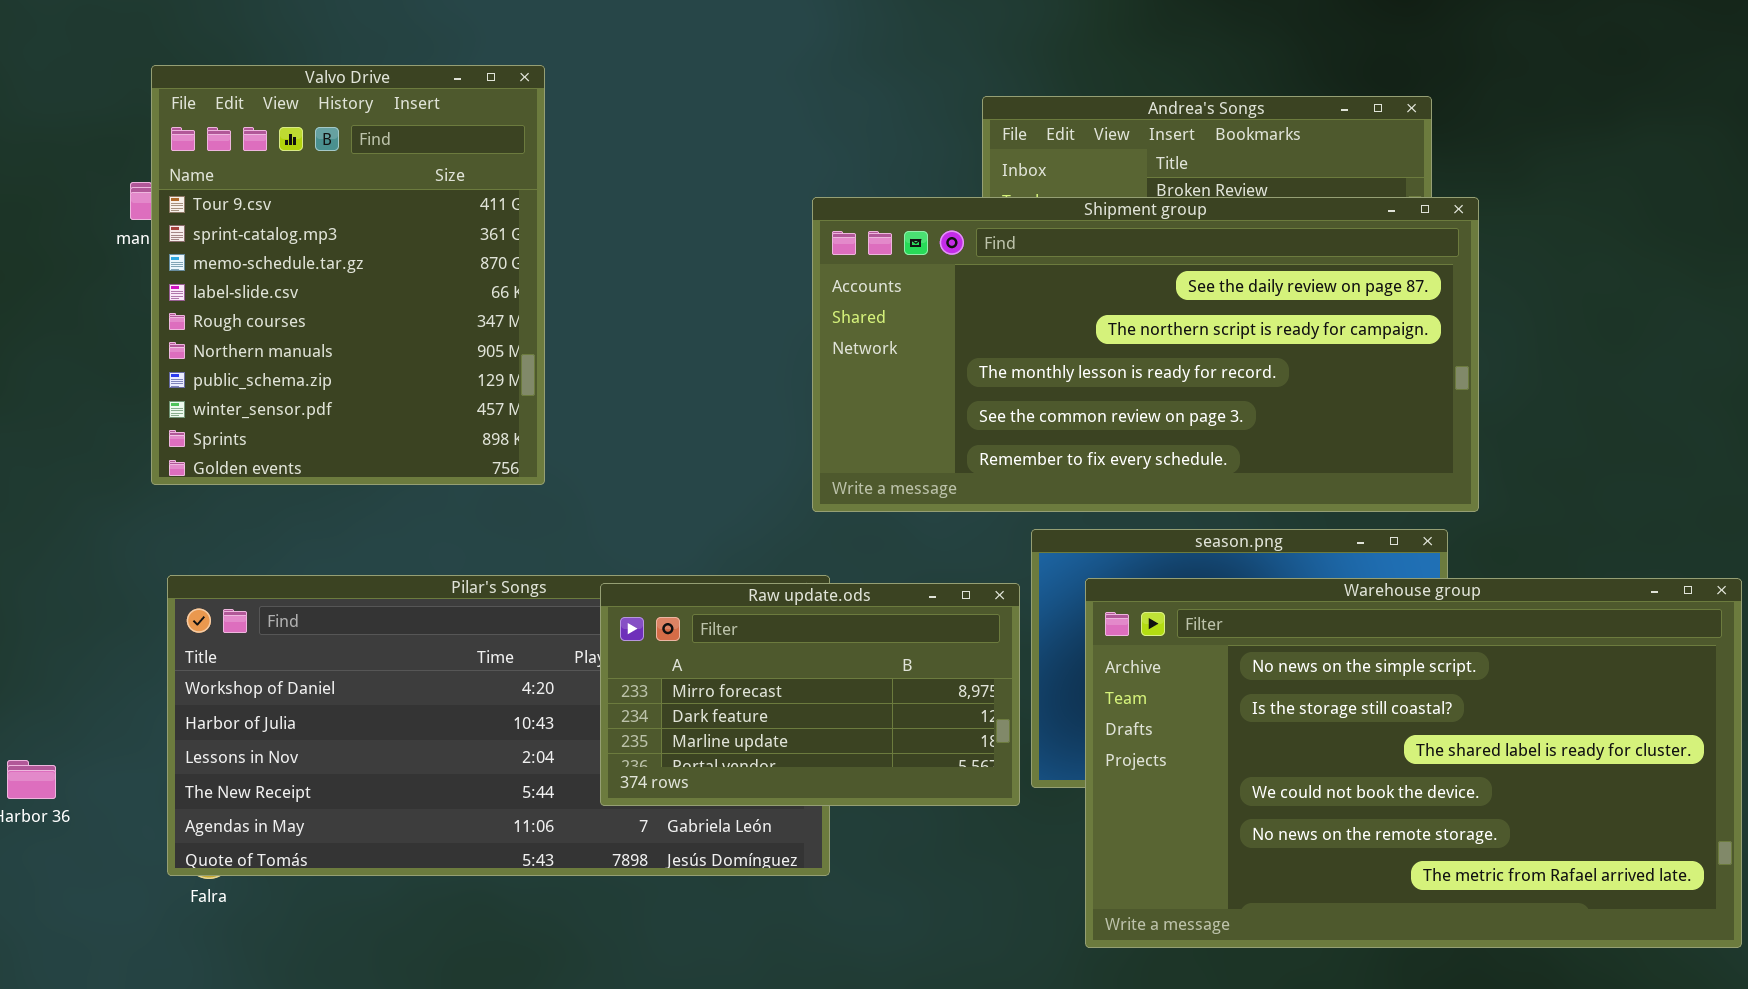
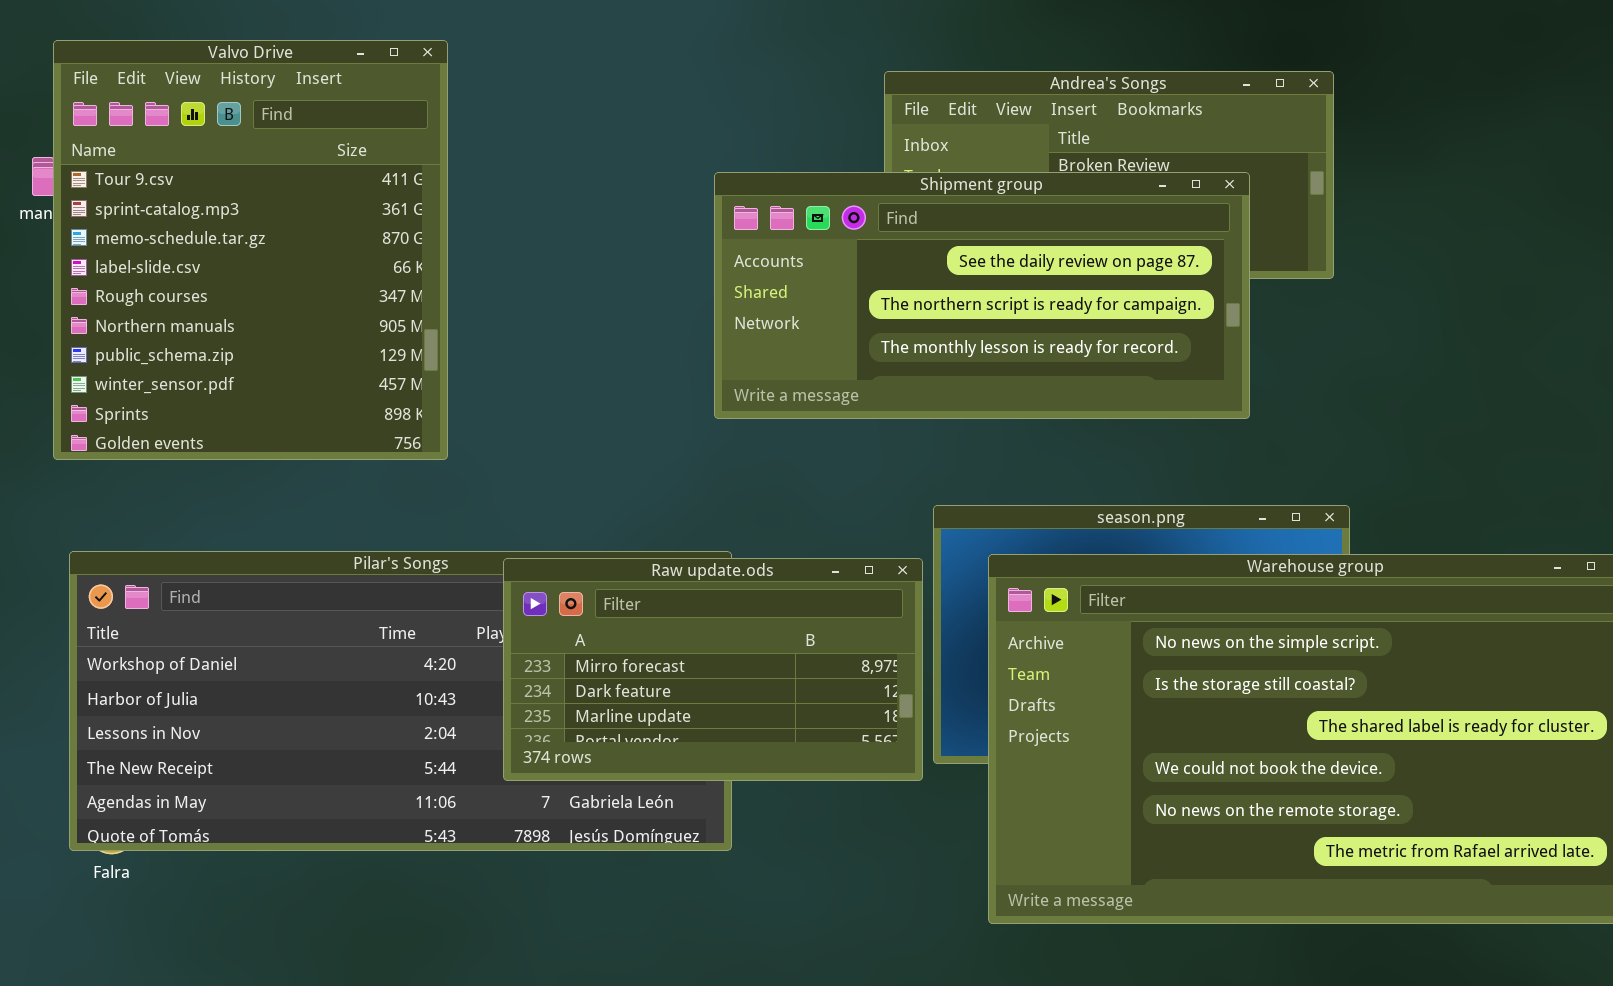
Shipment group: [812,197,1479,512] -> [714,172,1250,419], resized

